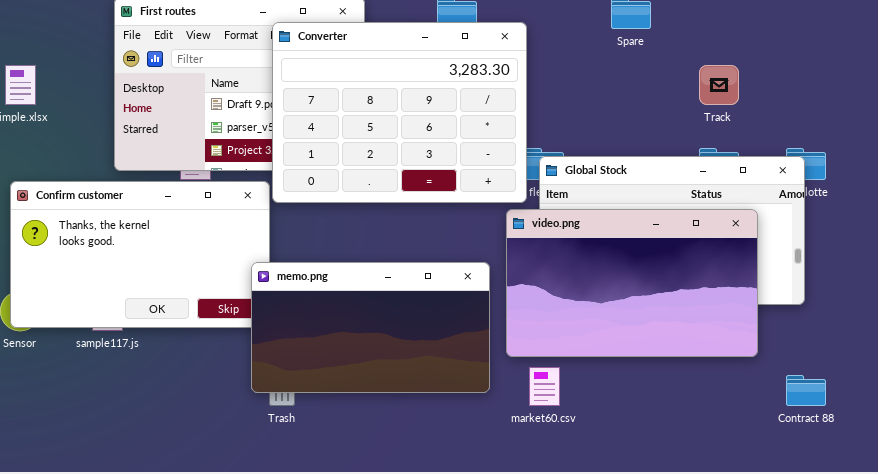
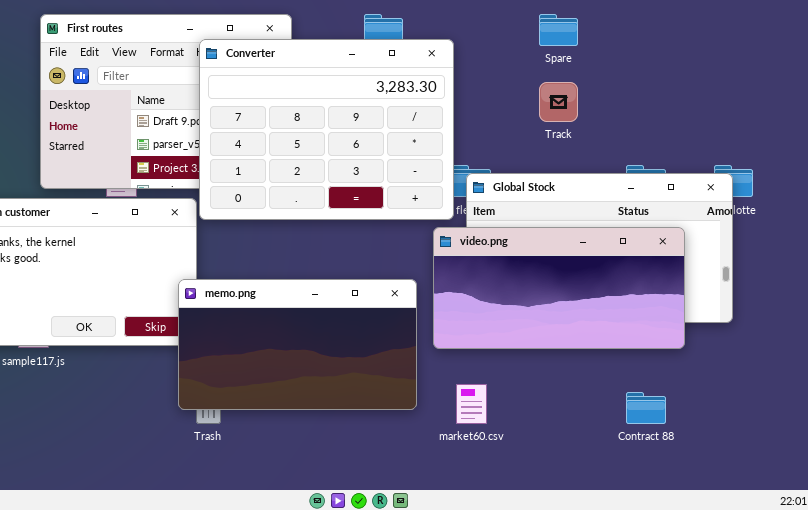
Track: [699,65,739,105] -> [539,82,578,122], moved
video.png: [506,209,758,357] -> [433,227,685,349], resized
Contract 88: [786,375,826,406] -> [626,392,666,424], moved

